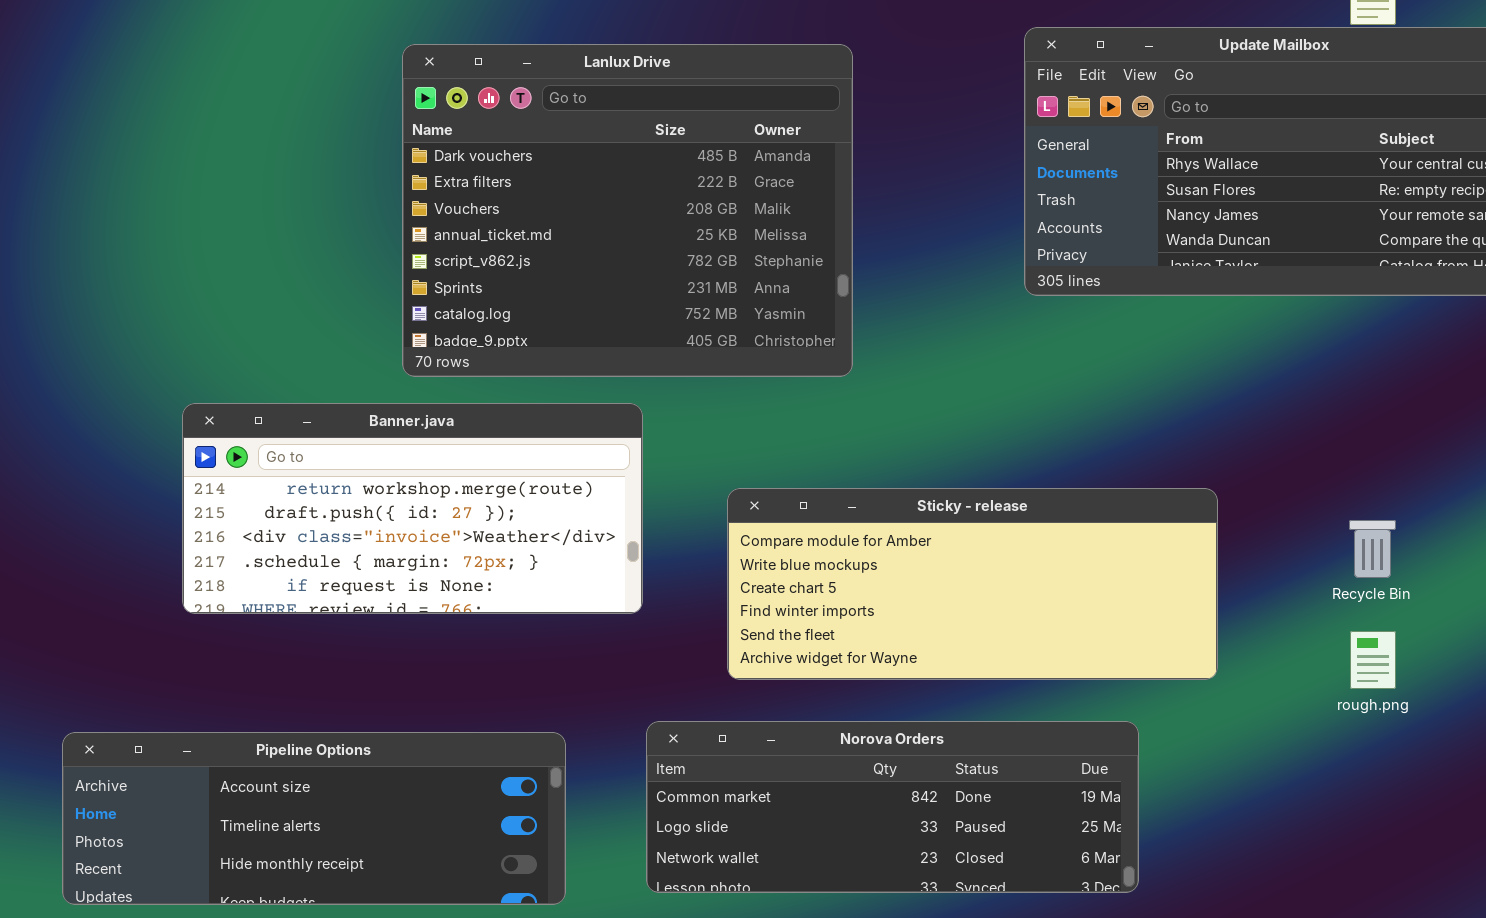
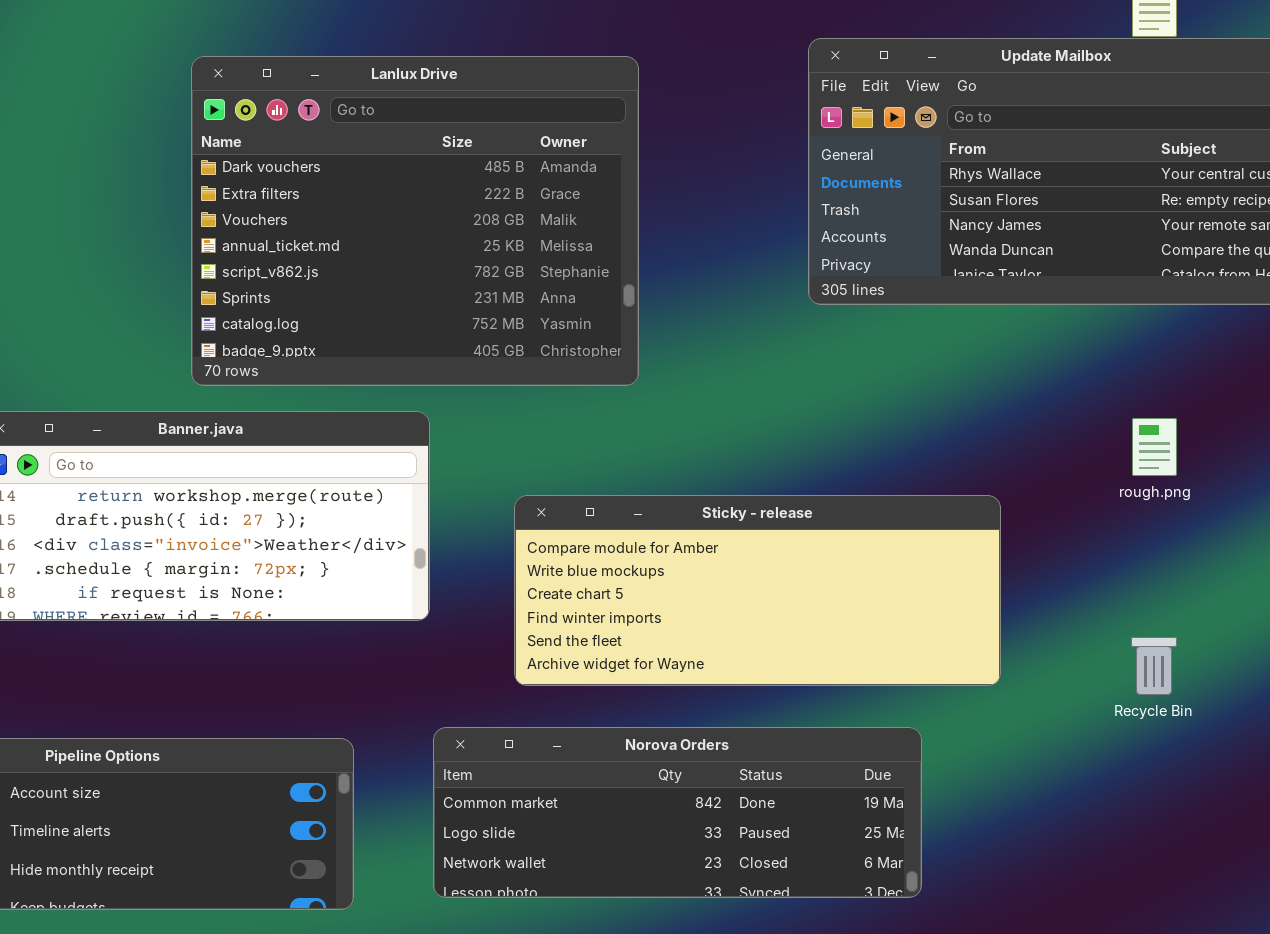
Recycle Bin: [1349,520,1396,578] -> [1131,637,1177,695], moved
rough.png: [1350,631,1396,689] -> [1132,418,1177,476], moved

